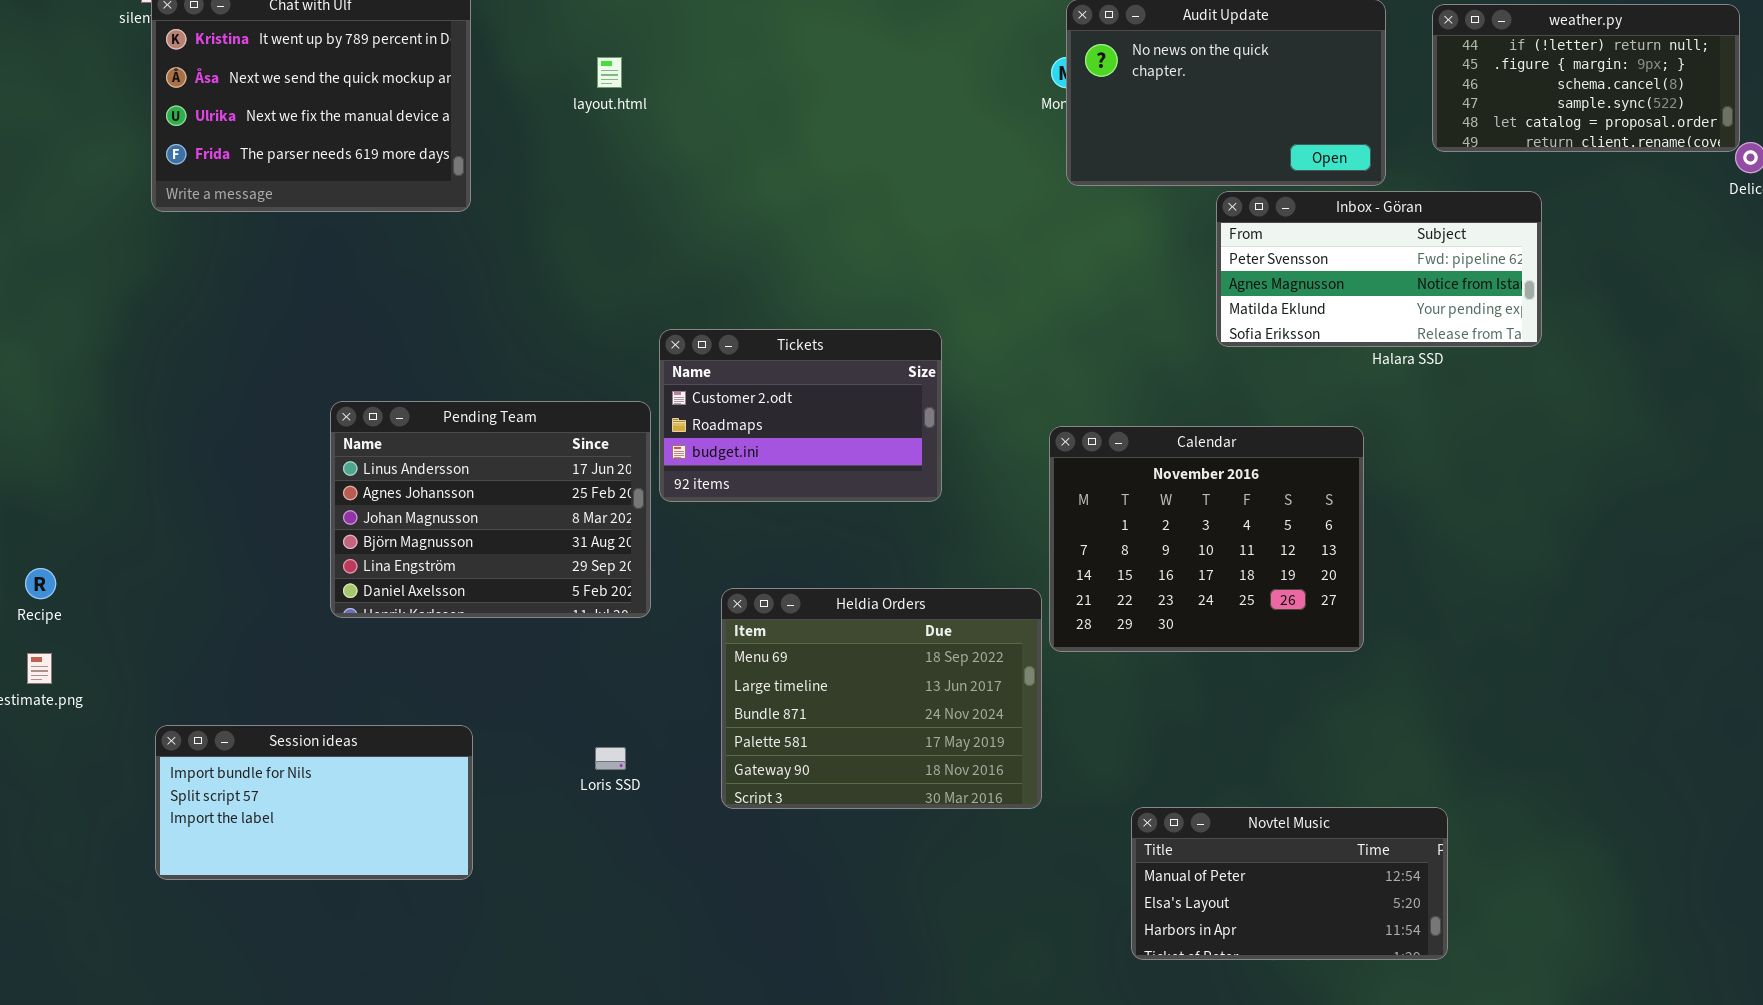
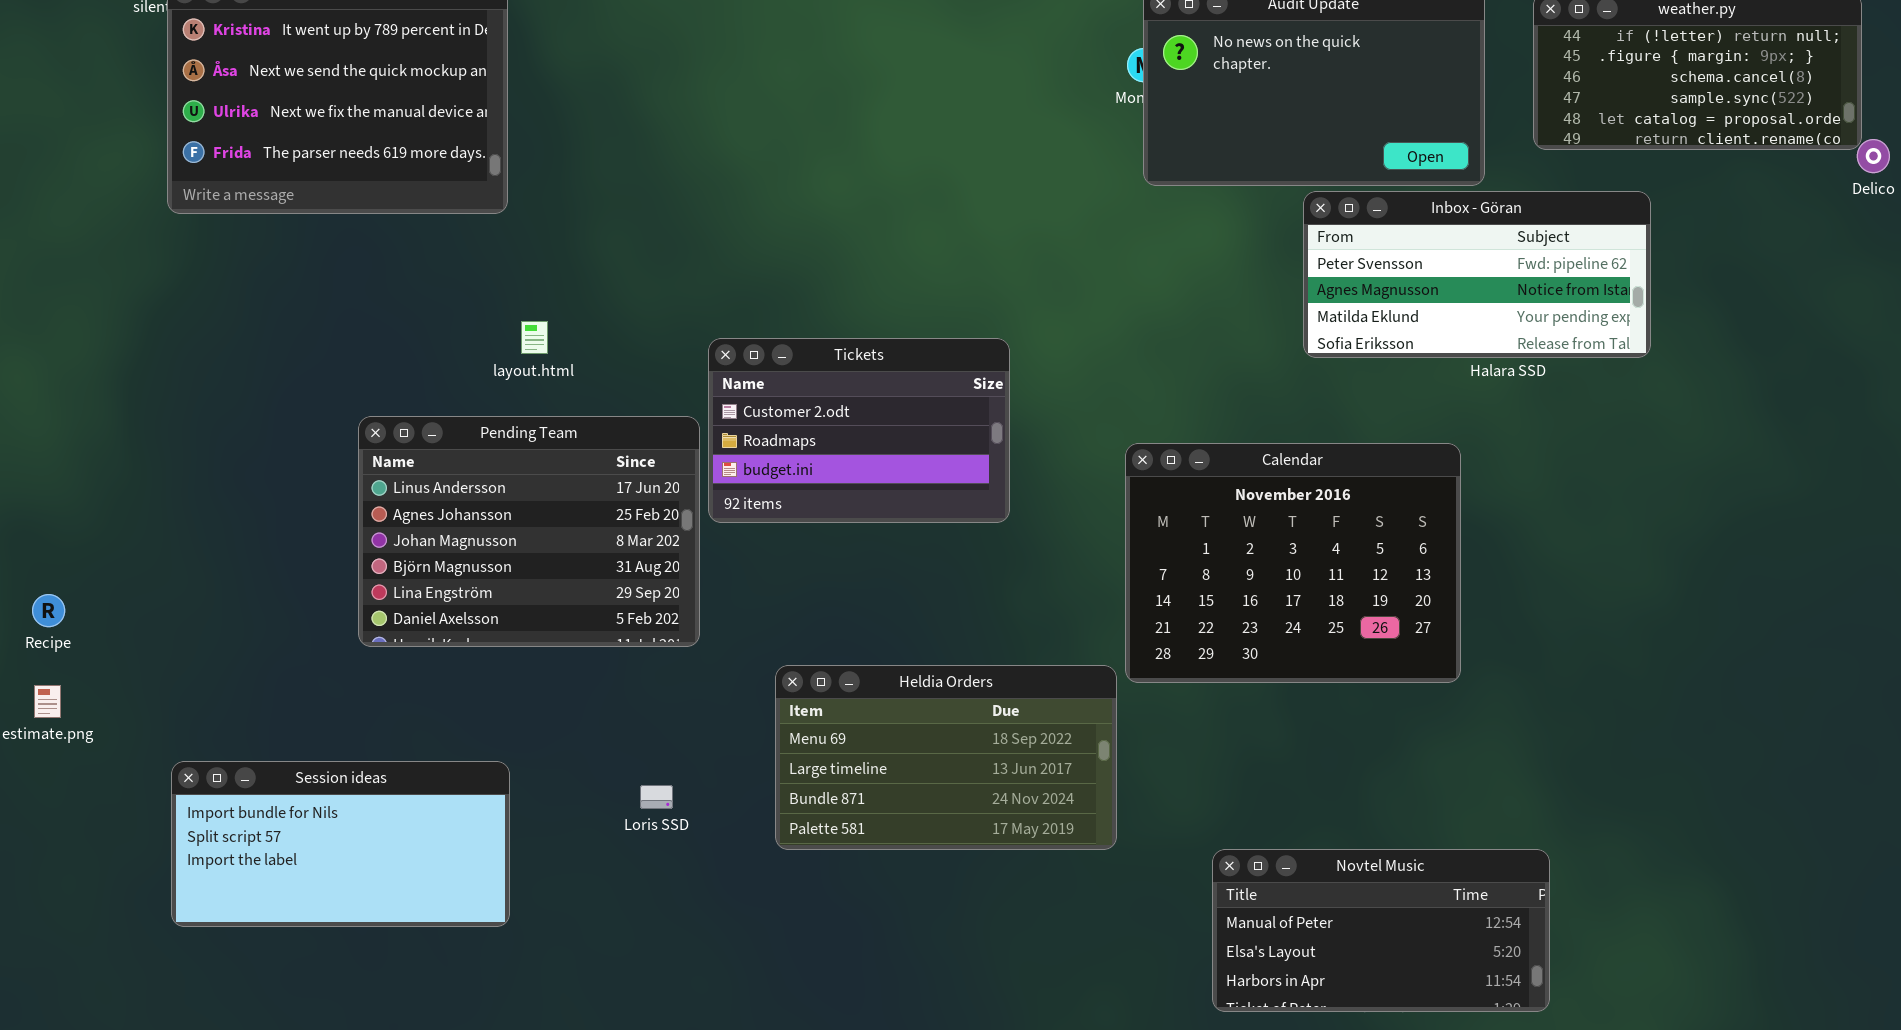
layout.html: [597,57,622,88] -> [521,321,548,354], moved
Heldia Orders: [721,588,1042,809] -> [775,665,1117,850], resized

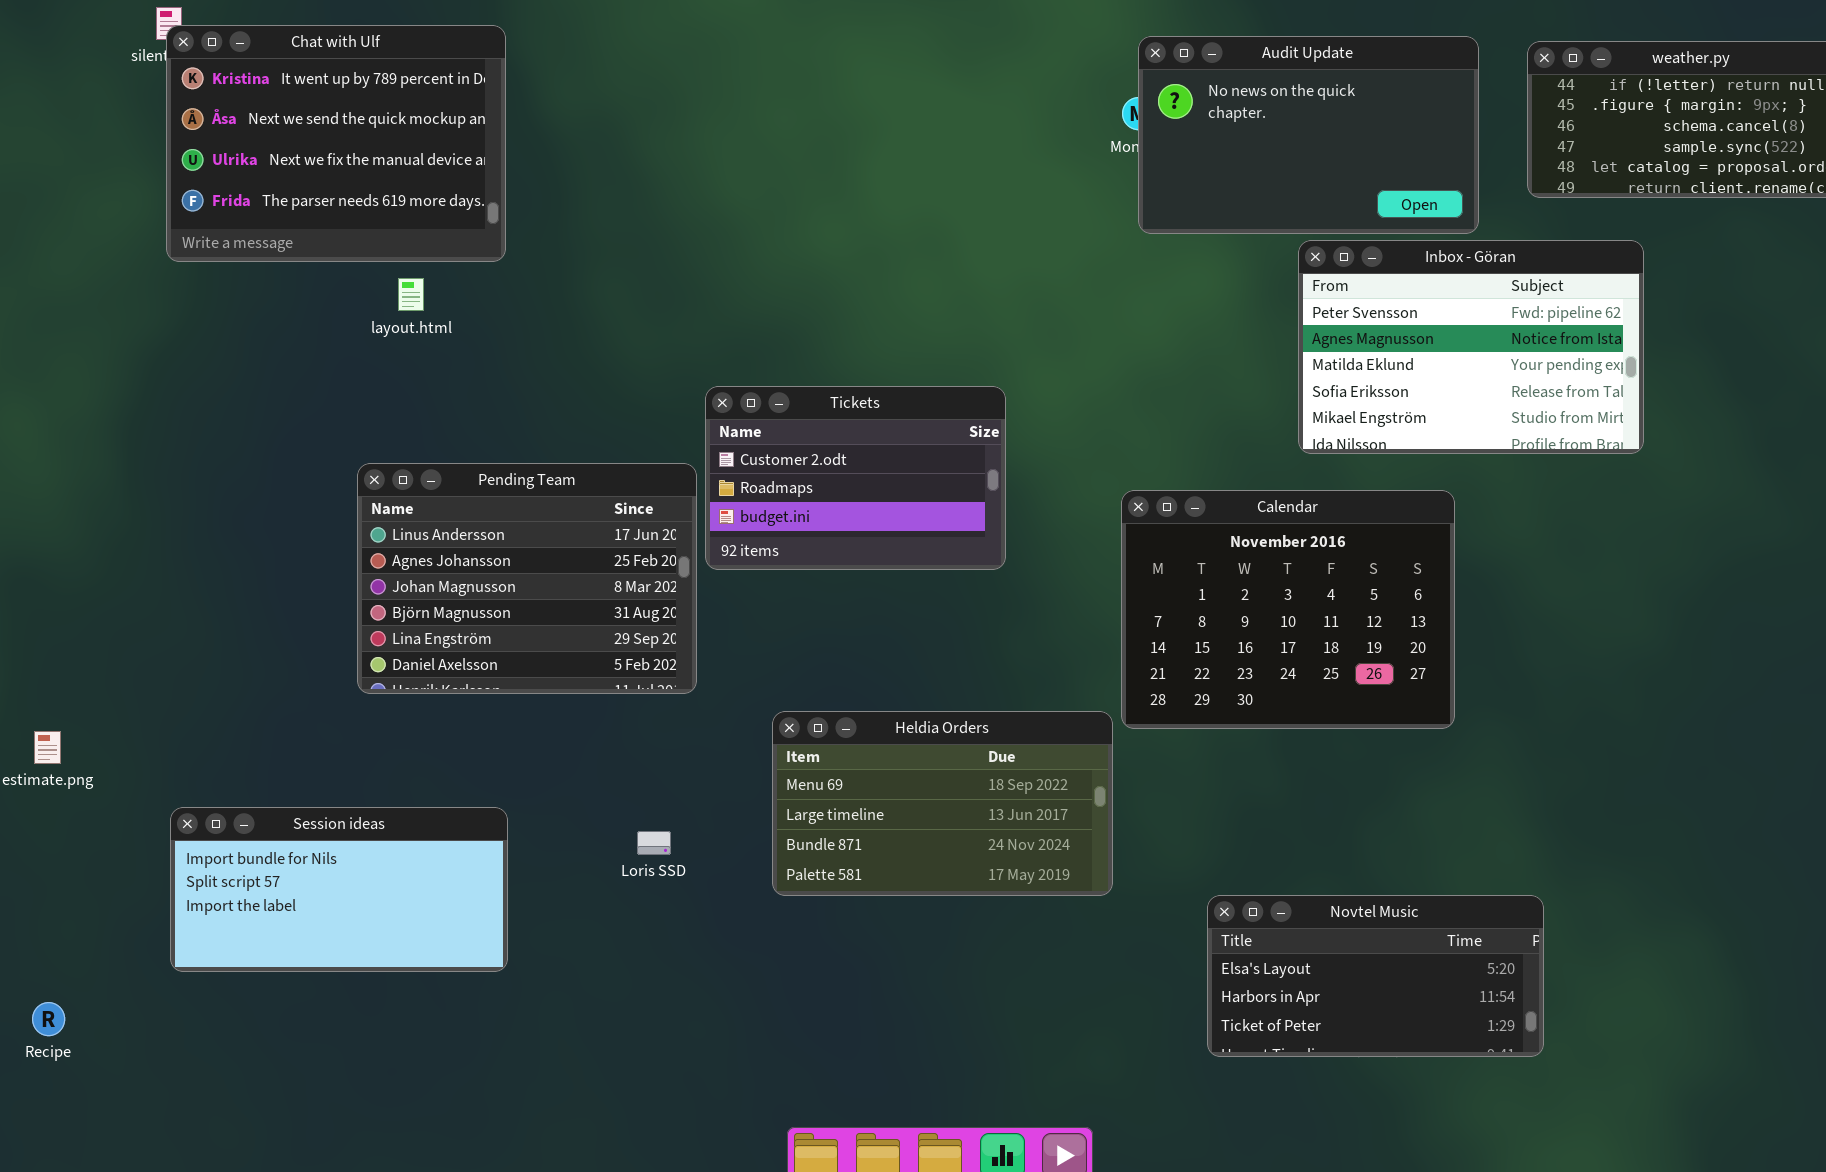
Inbox - Göran: [1303,191,1651,358] -> [1298,240,1644,454], resized
layout.html: [521,321,548,354] -> [398,278,424,311], moved
Recipe: [32,594,65,627] -> [32,1002,65,1036], moved
Novtel Music: [1212,849,1550,1012] -> [1207,895,1544,1057], scrolled down 1 row

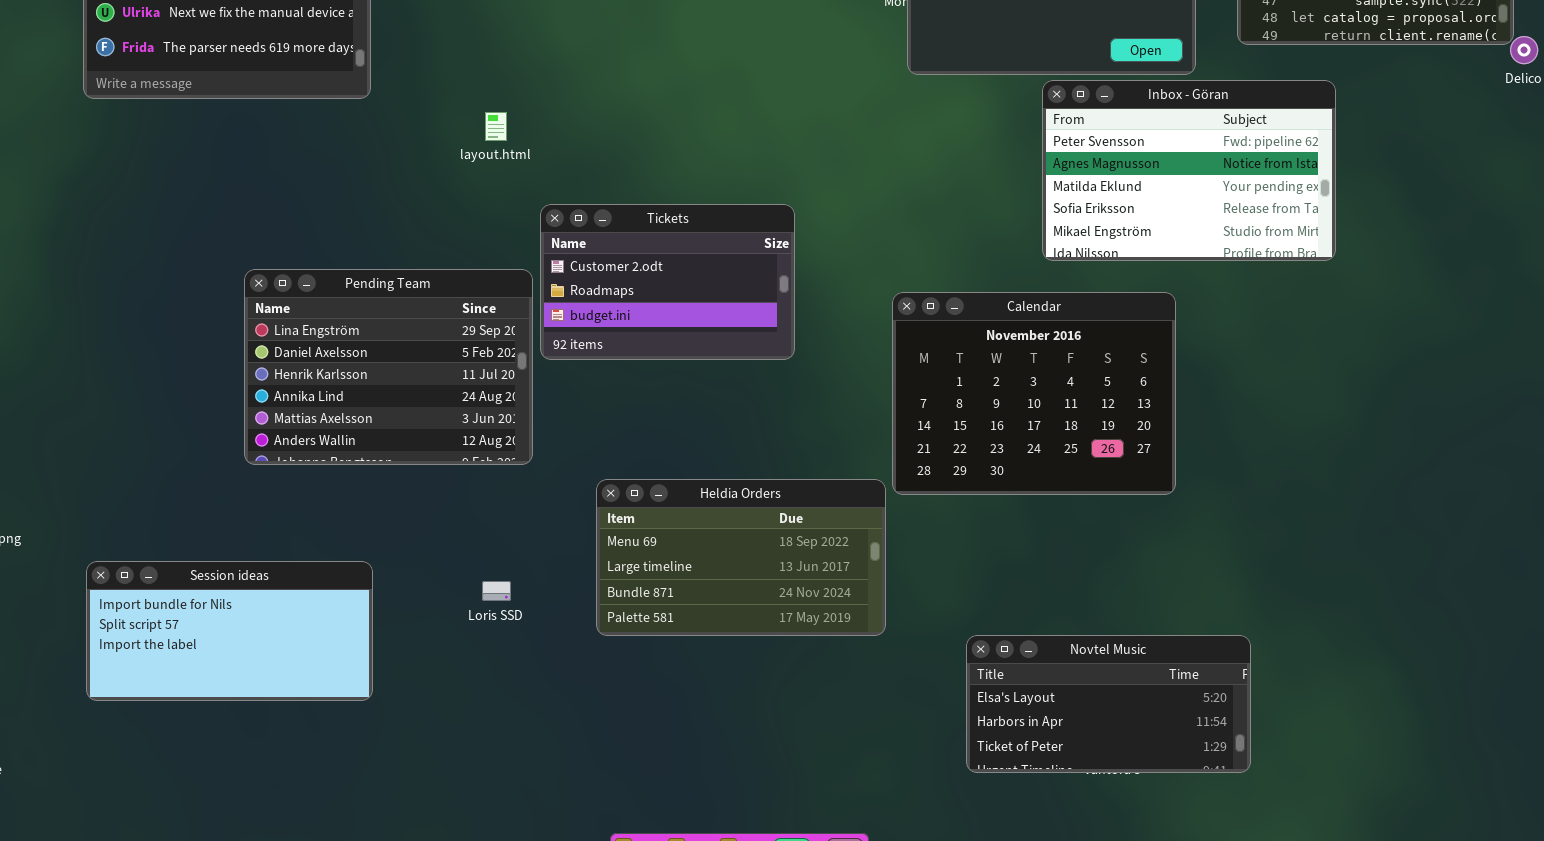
layout.html: [398,278,424,311] -> [485,112,507,141], moved
Pending Team: [357,463,697,694] -> [244,269,533,465], scrolled down 4 rows

